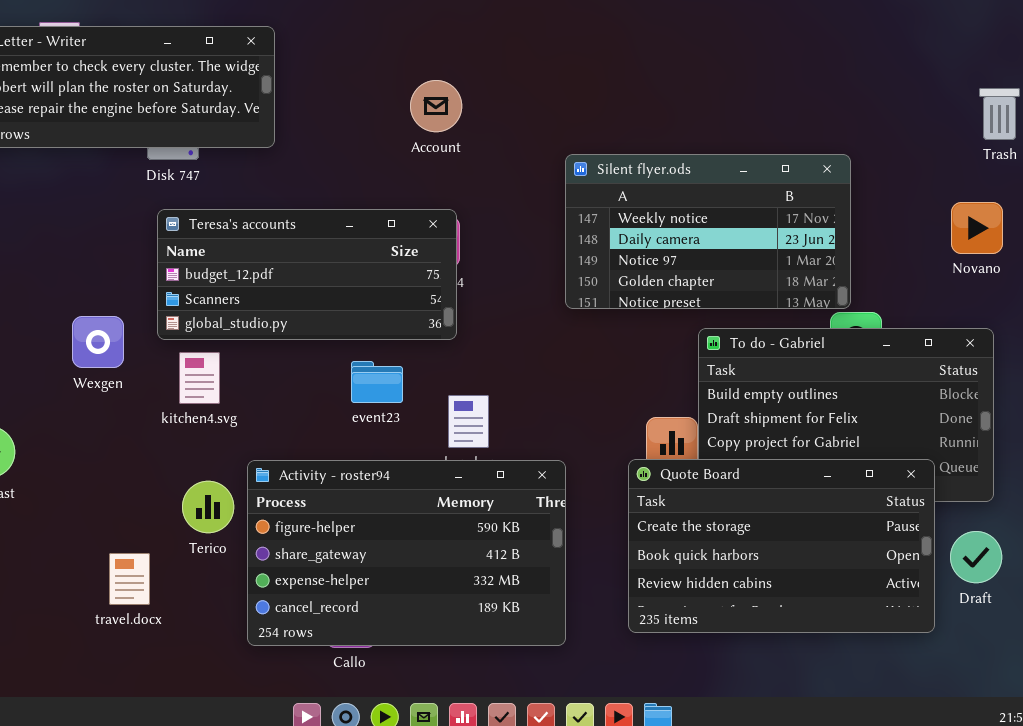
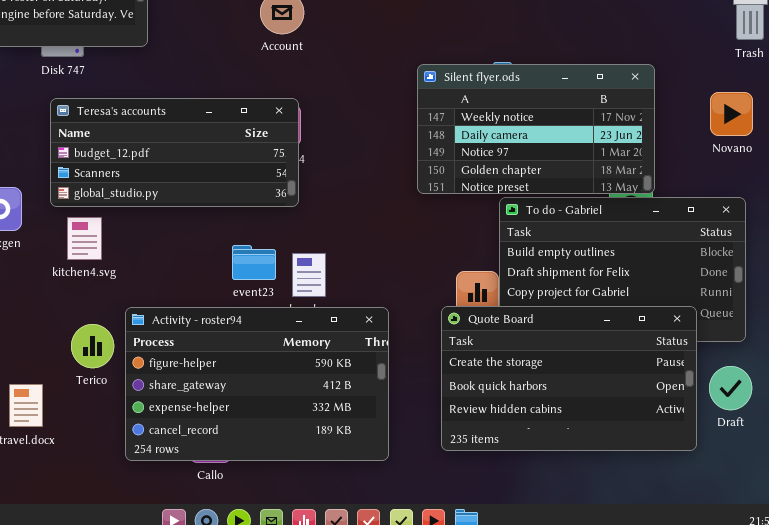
Silent flyer.ods: [565,154,851,309] -> [417,64,655,194], moved
event23: [351,361,403,403] -> [232,245,276,280], moved

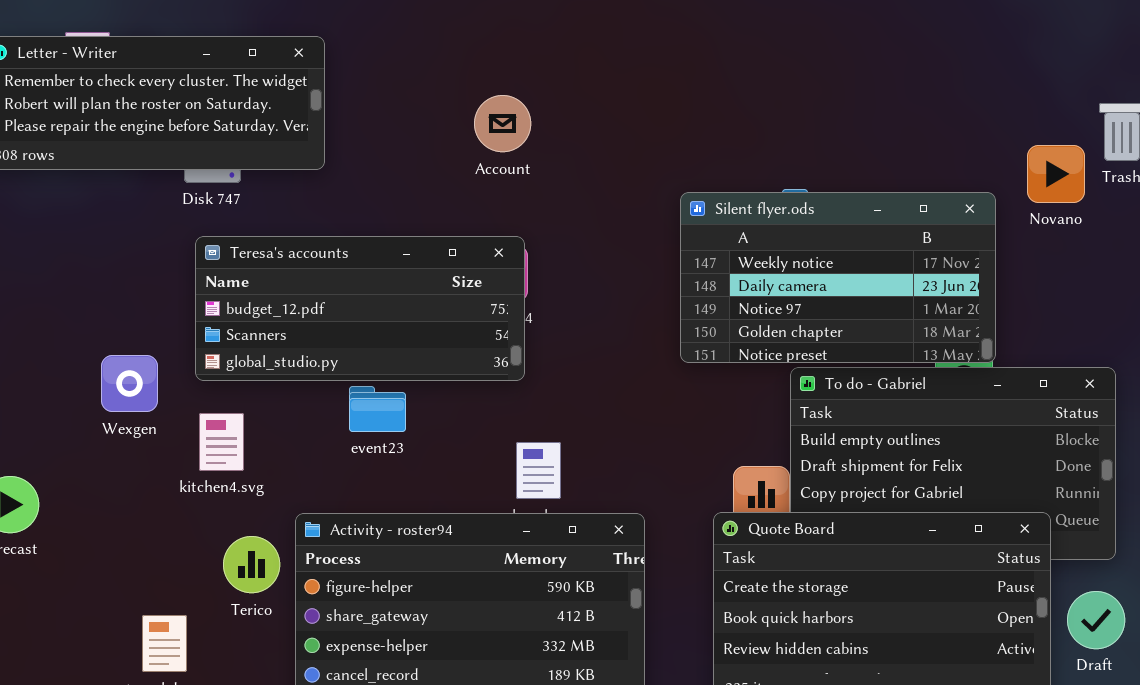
Novano: [710,92,753,136] -> [1027,145,1085,203], moved
kitchen4.svg: [67,217,102,260] -> [199,413,244,471], moved
event23: [232,245,276,280] -> [349,386,406,432], moved

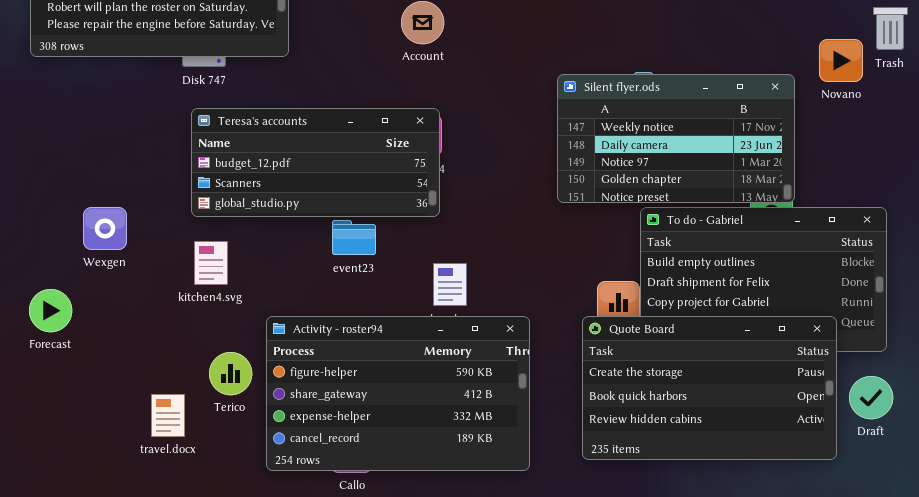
Wexgen: [101,355,158,412] -> [83,207,127,250], moved
event23: [349,386,406,432] -> [332,220,376,255], moved
Terico: [223,536,280,593] -> [209,352,252,395], moved

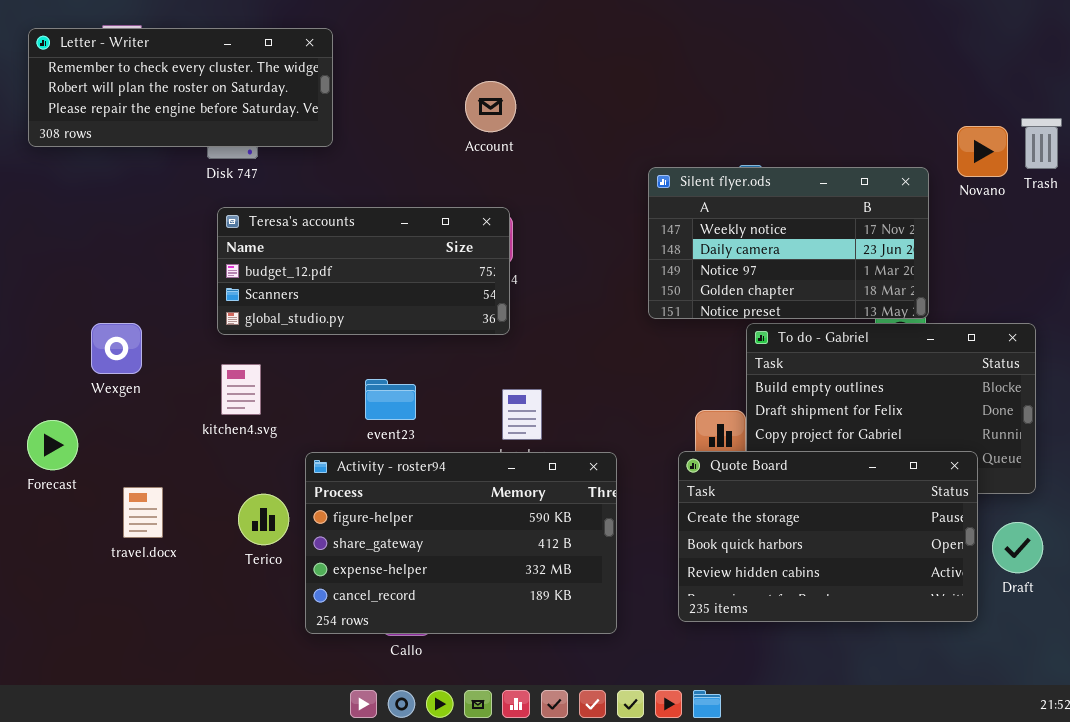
Trash: [873,7,908,50] -> [1021,118,1062,169], moved
event23: [332,220,376,255] -> [365,379,416,420], moved
travel.docx: [151,394,185,437] -> [123,487,163,538], moved

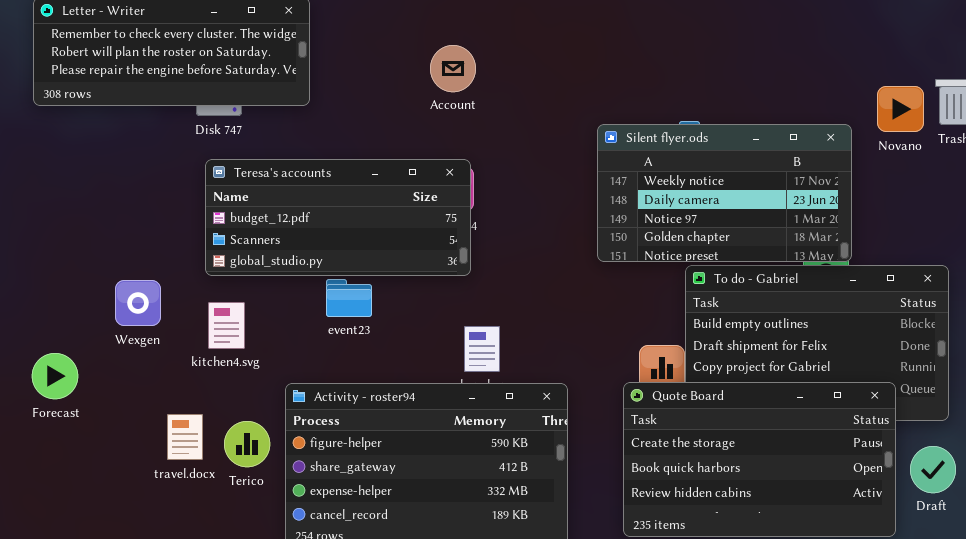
Wexgen: [91,323,142,374] -> [115,280,161,326], moved
event23: [365,379,416,420] -> [326,279,372,317], moved
travel.docx: [123,487,163,538] -> [167,414,203,460], moved

